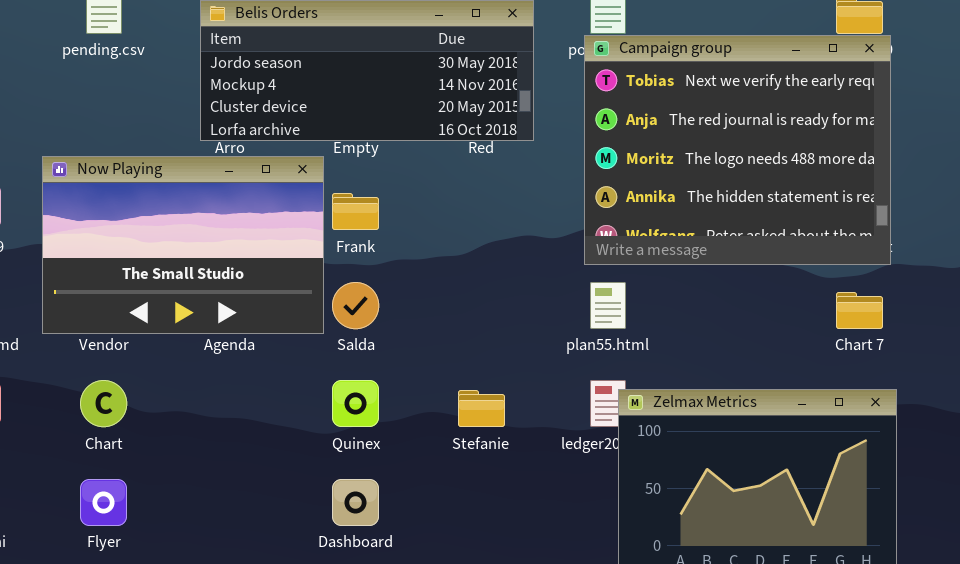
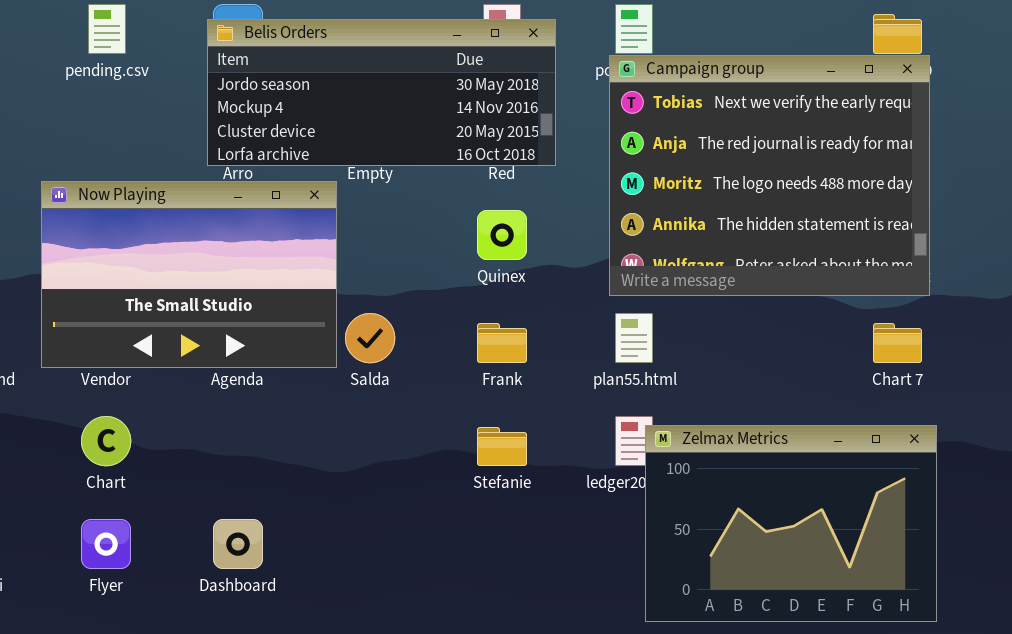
Frank: [332,193,379,230] -> [477,323,527,363], moved
Quinex: [332,380,379,427] -> [477,210,527,260], moved
Dashboard: [332,479,379,526] -> [213,519,263,569], moved

